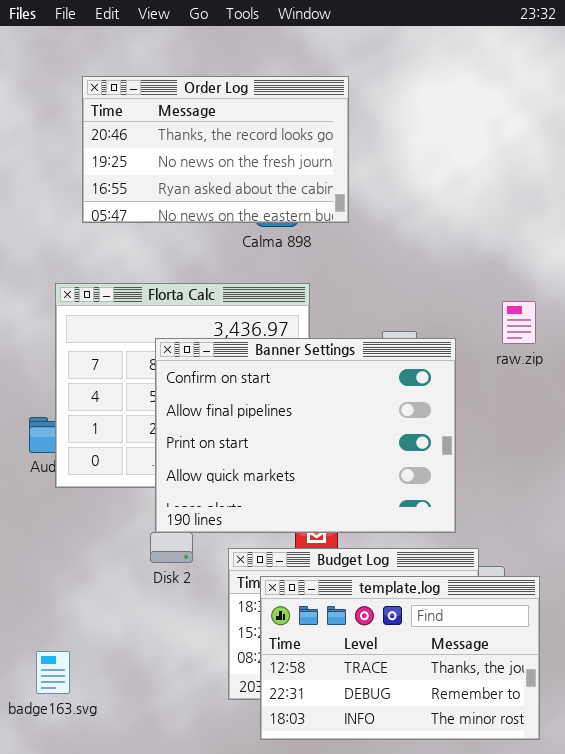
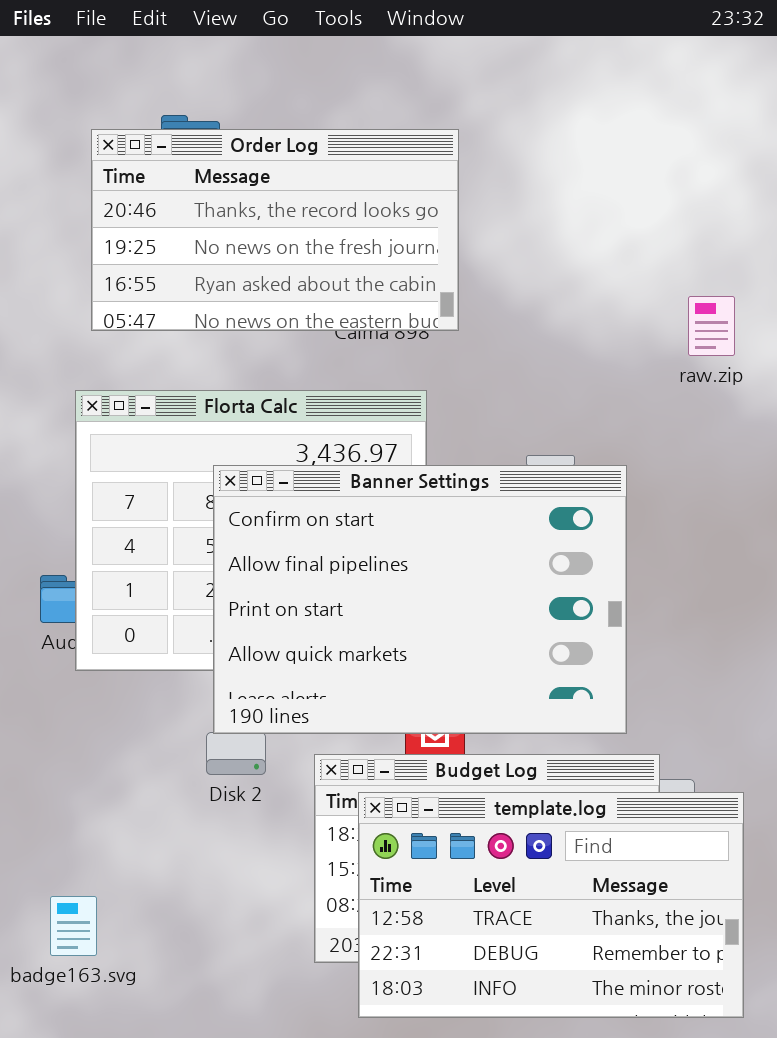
Order Log: [82,76,349,223] -> [91,129,459,331], moved
raw.zip: [502,301,536,344] -> [688,296,735,356], moved

